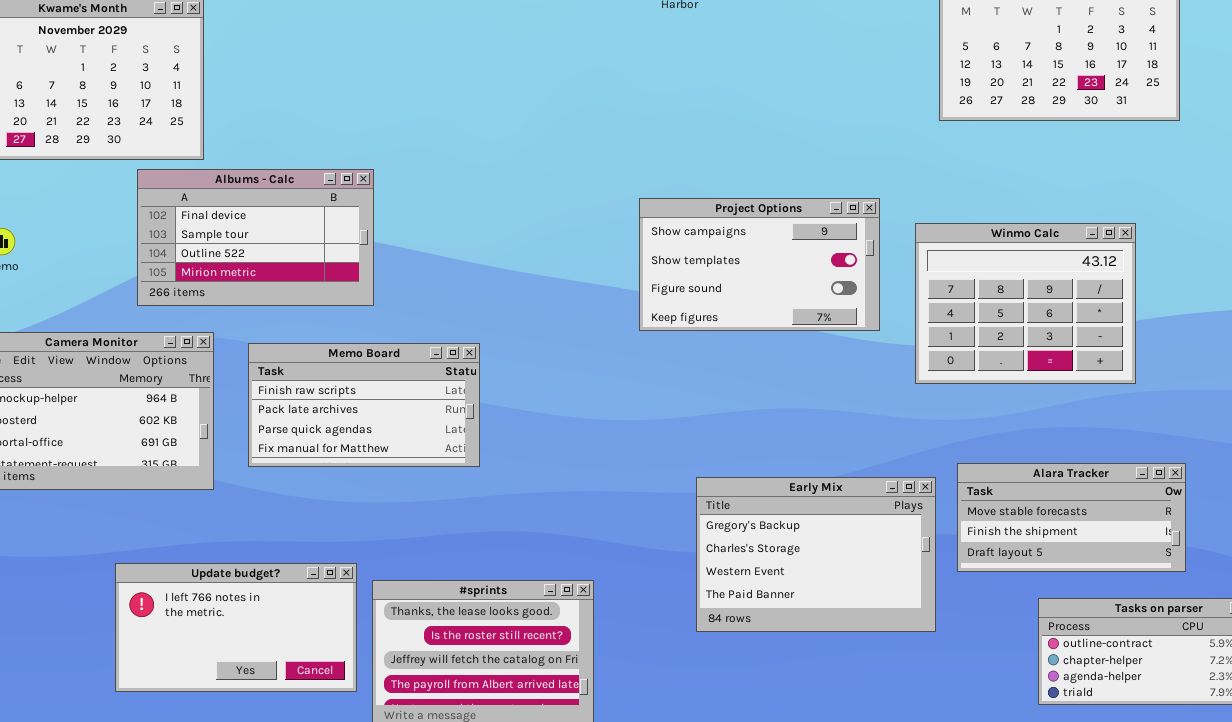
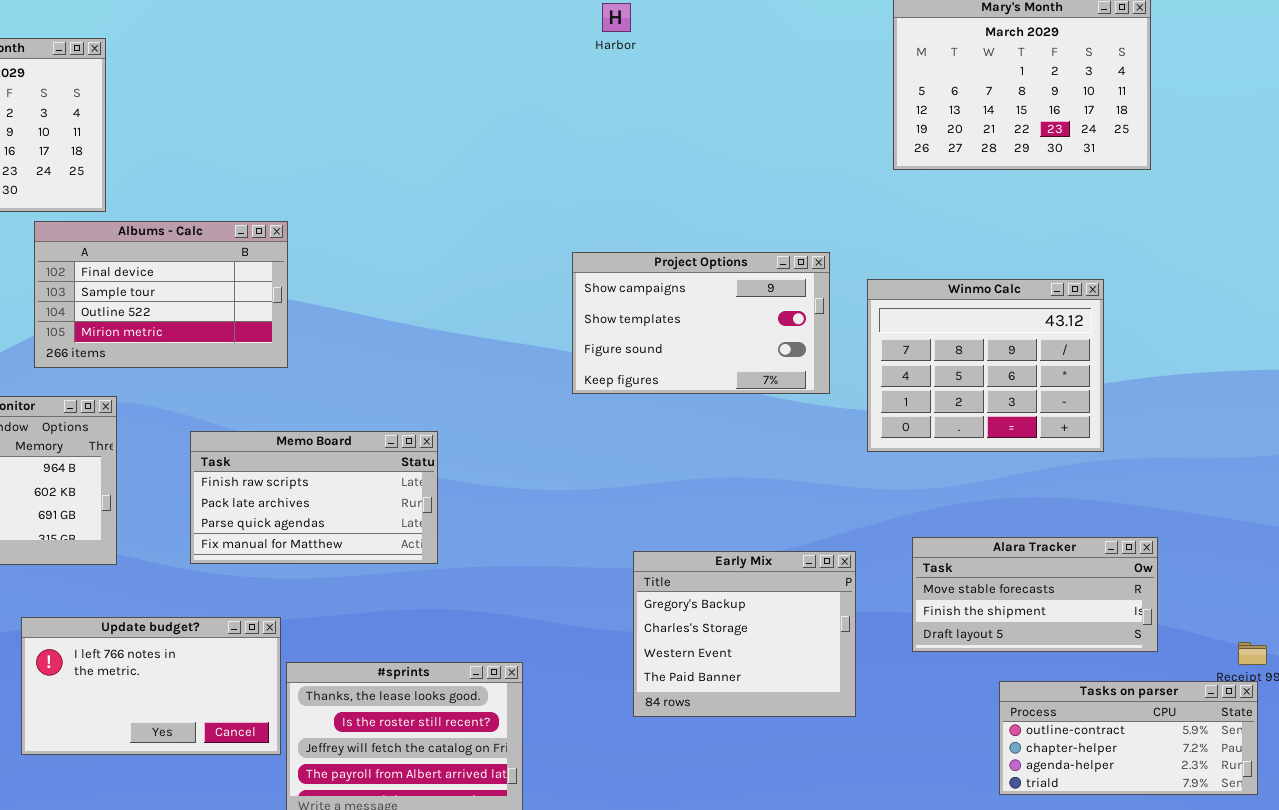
Memo Board: [248,343,480,467] -> [190,431,438,564], moved
Early Mix: [696,477,936,632] -> [633,551,856,717], resized
Update budget?: [115,563,357,692] -> [21,617,281,755], moved

